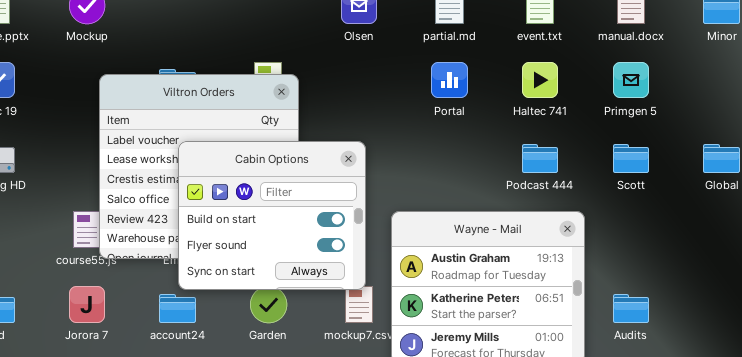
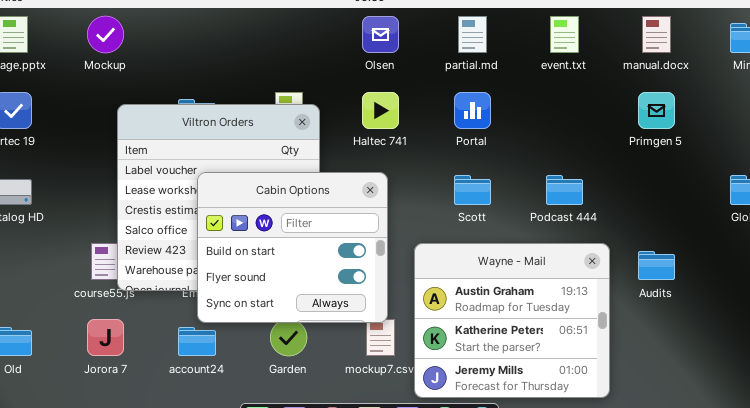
Haltec 741: [522,62,558,98] -> [362,92,399,129], moved
Scott: [613,144,649,173] -> [454,175,491,205], moved
Audits: [613,294,649,323] -> [638,251,675,280], moved

